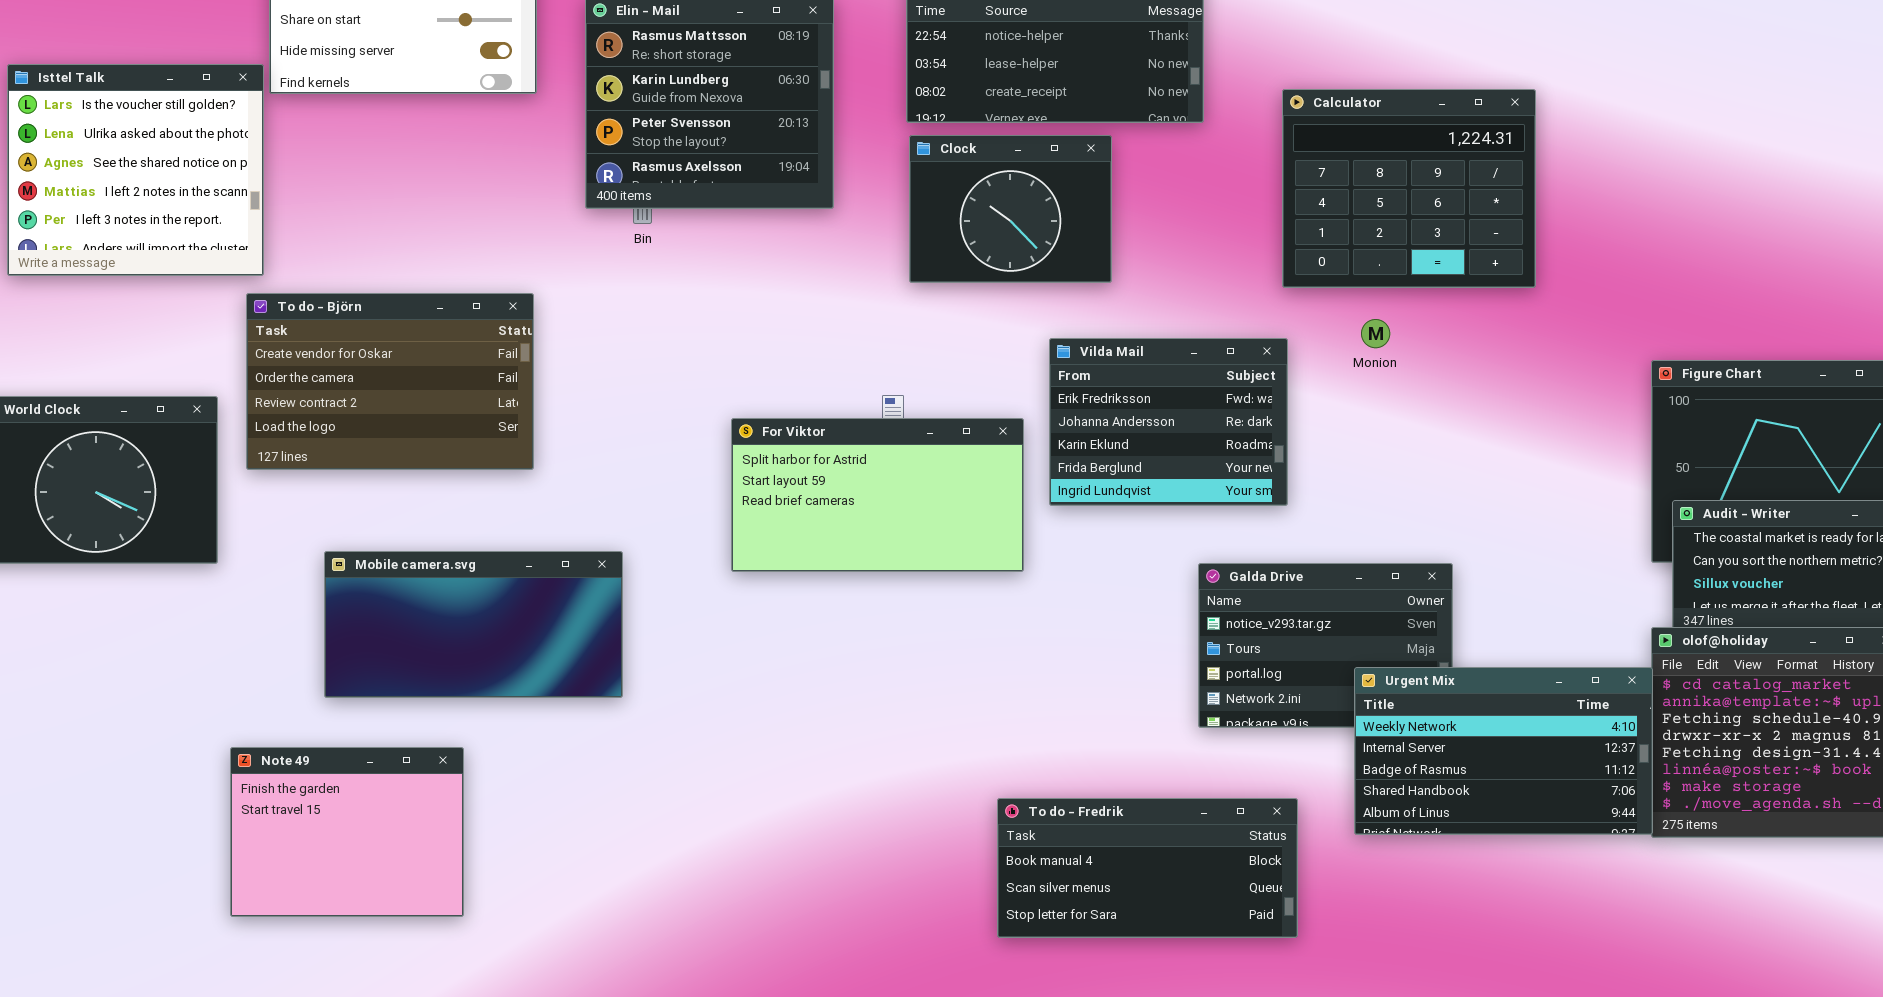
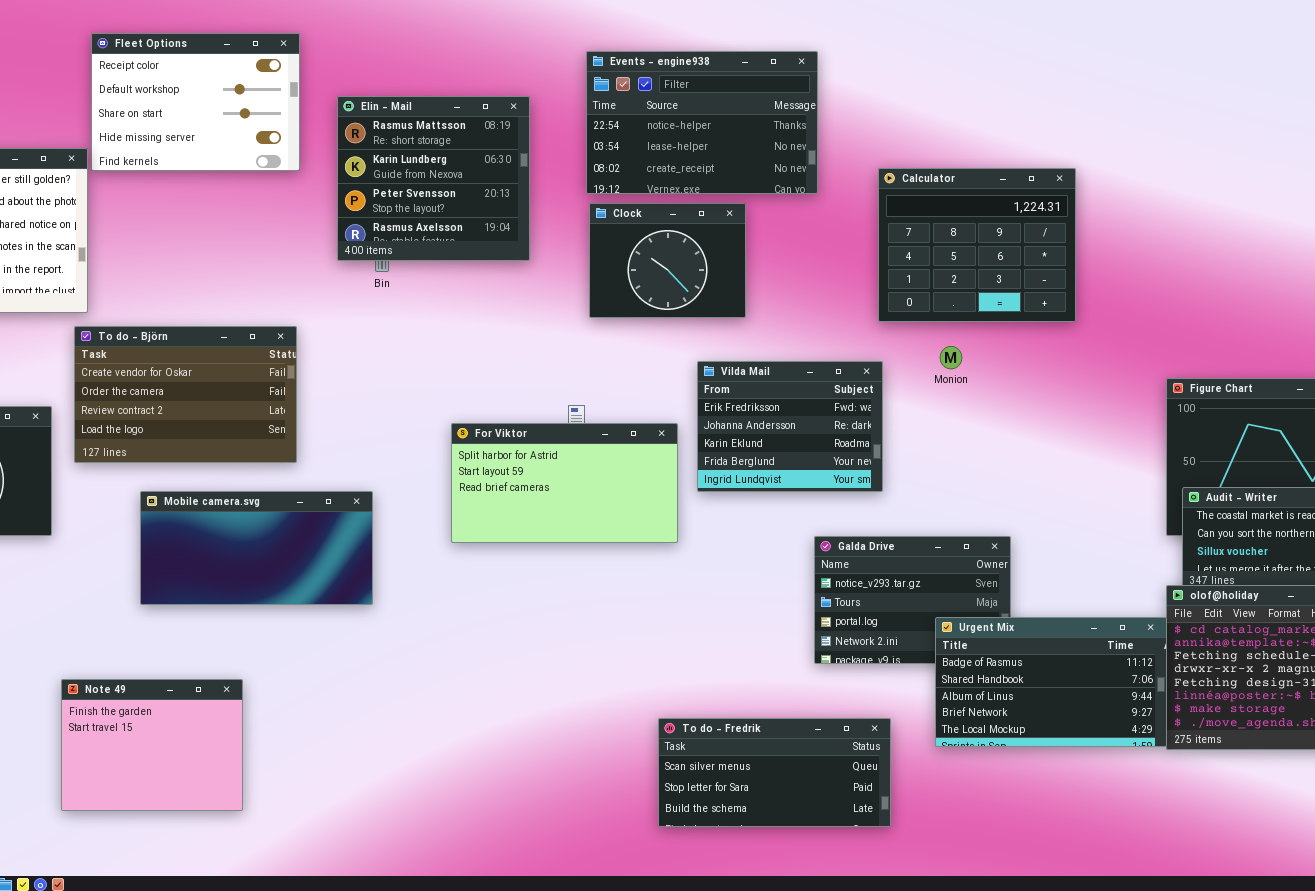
Mobile camera.svg: [324,551,623,698] -> [140,491,373,605], moved
Urgent Mix: [1354,667,1653,835] -> [935,617,1167,747], scrolled down 2 rows
To do - Fredrik: [997,798,1298,938] -> [658,718,891,827], scrolled down 1 row

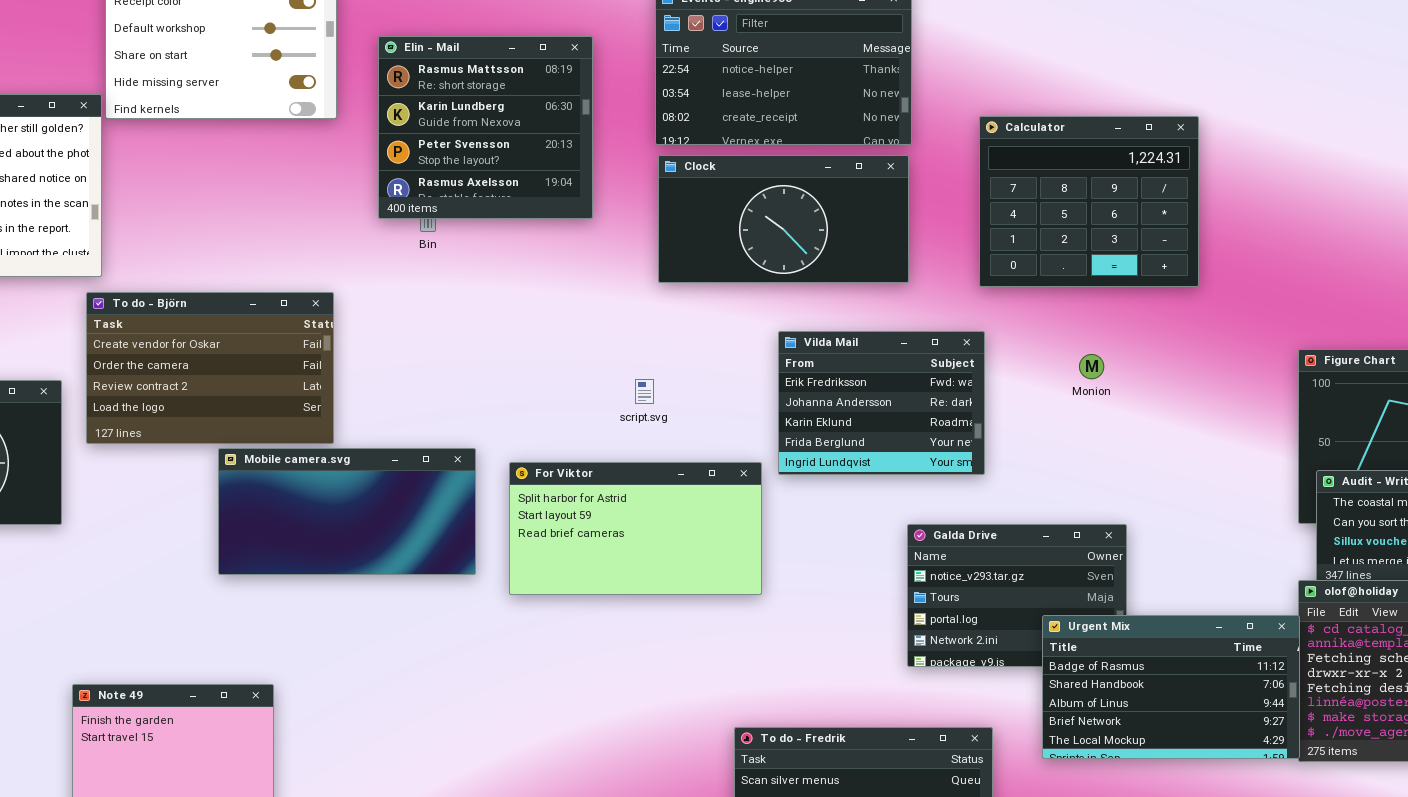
Clock: [589,203,746,318] -> [658,155,909,283], resized
Monion: [940,346,962,369] -> [1079,354,1104,379], moved
For Viktor: [451,423,678,543] -> [509,462,762,595], moved
Mobile camera.svg: [140,491,373,605] -> [218,448,476,575], moved

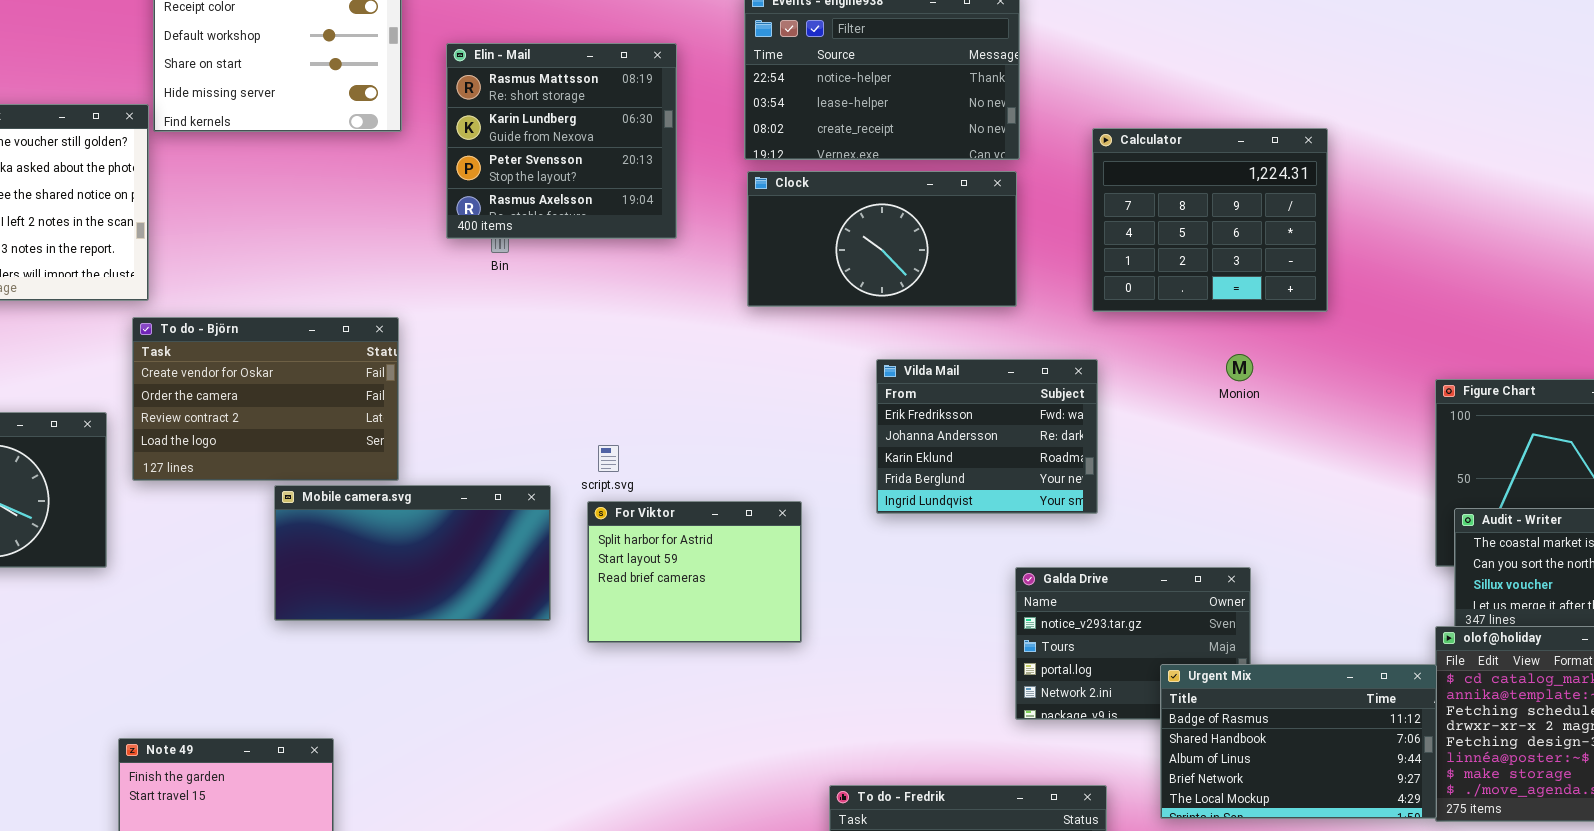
Monion: [1079,354,1104,379] -> [1226,354,1253,381], moved
script.svg: [635,379,654,404] -> [598,445,619,472], moved
For Viktor: [509,462,762,595] -> [587,501,802,643], resized

